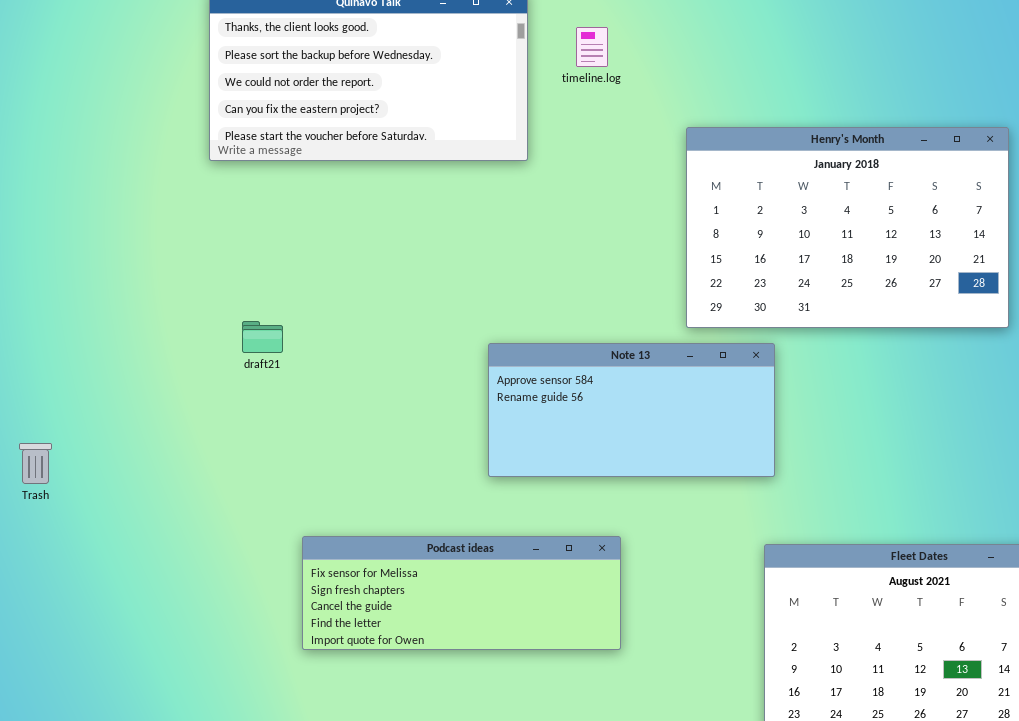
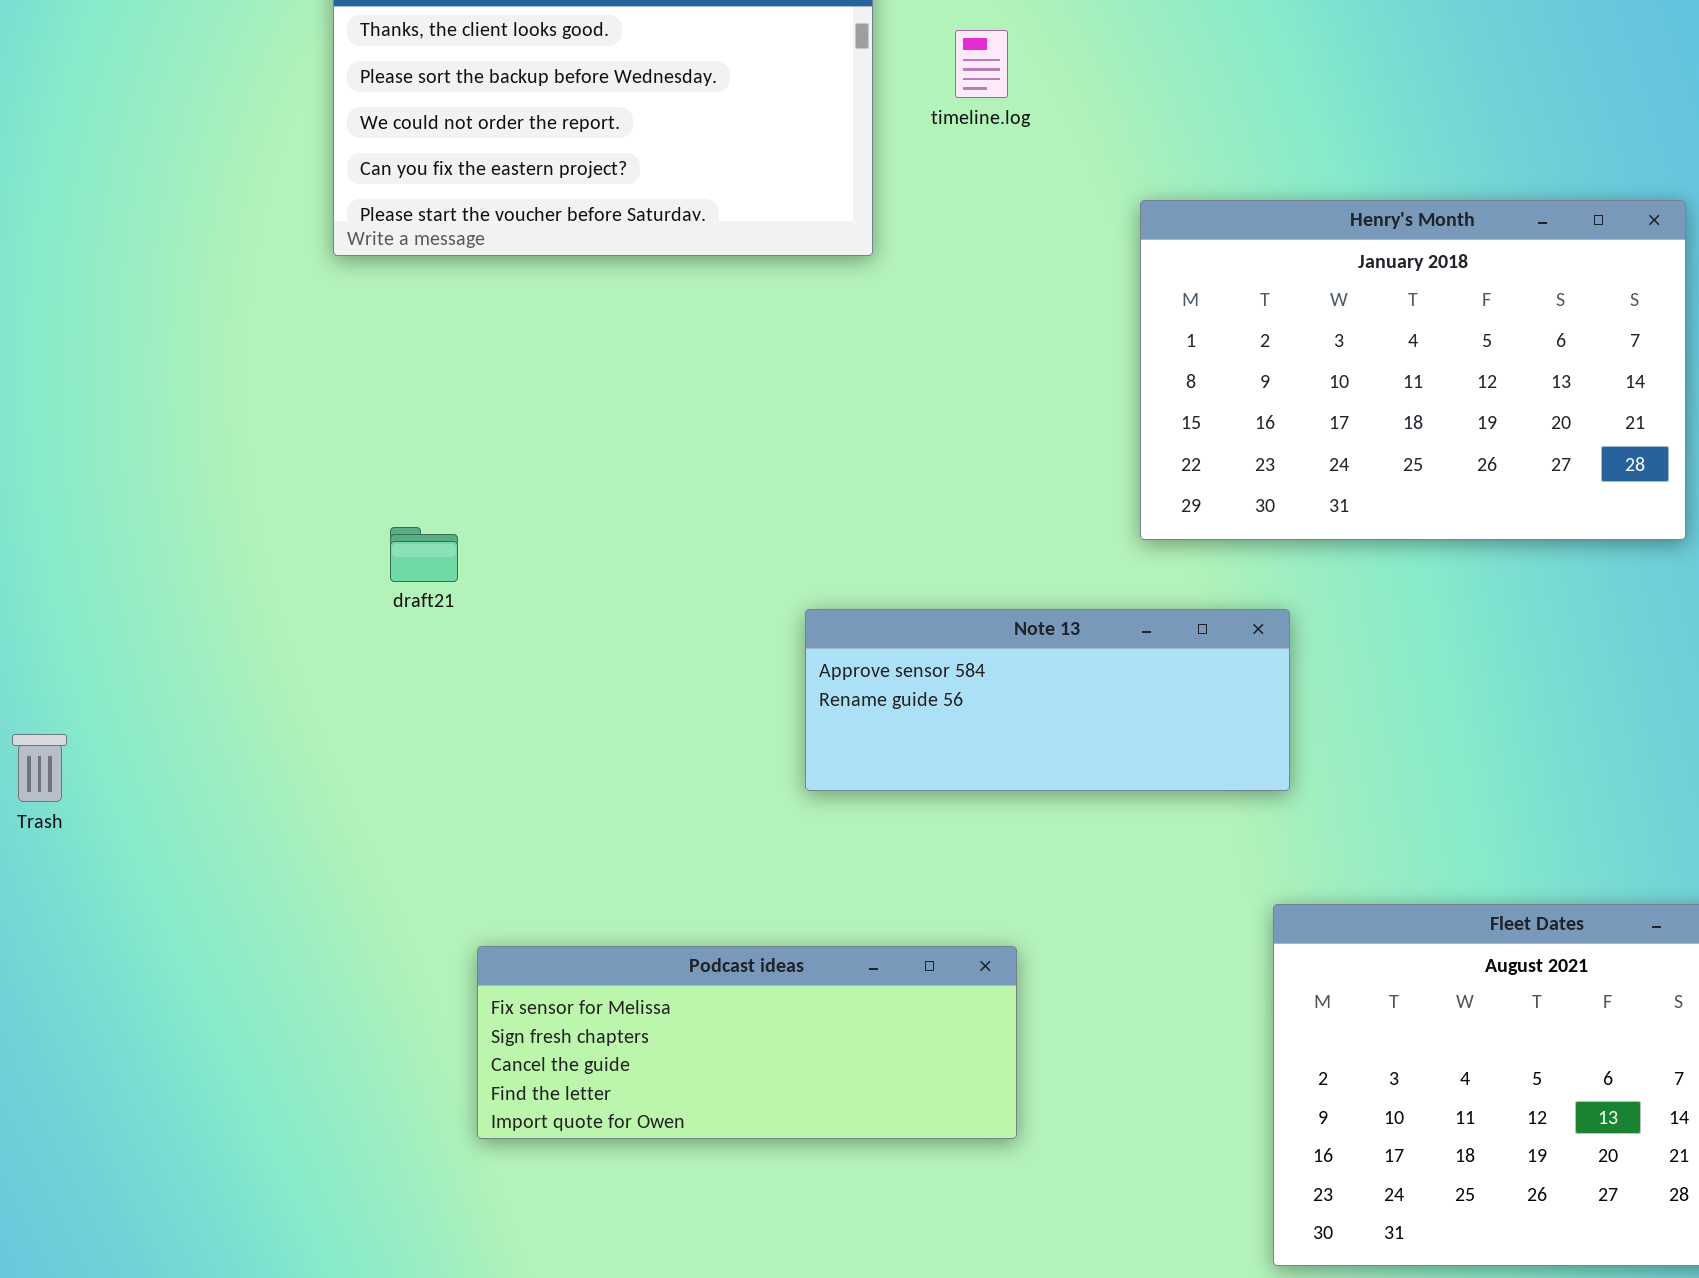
Note 13: [488,343,775,477] -> [805,609,1290,791], resized
Podcast ideas: [302,536,621,650] -> [477,946,1017,1139], moved

